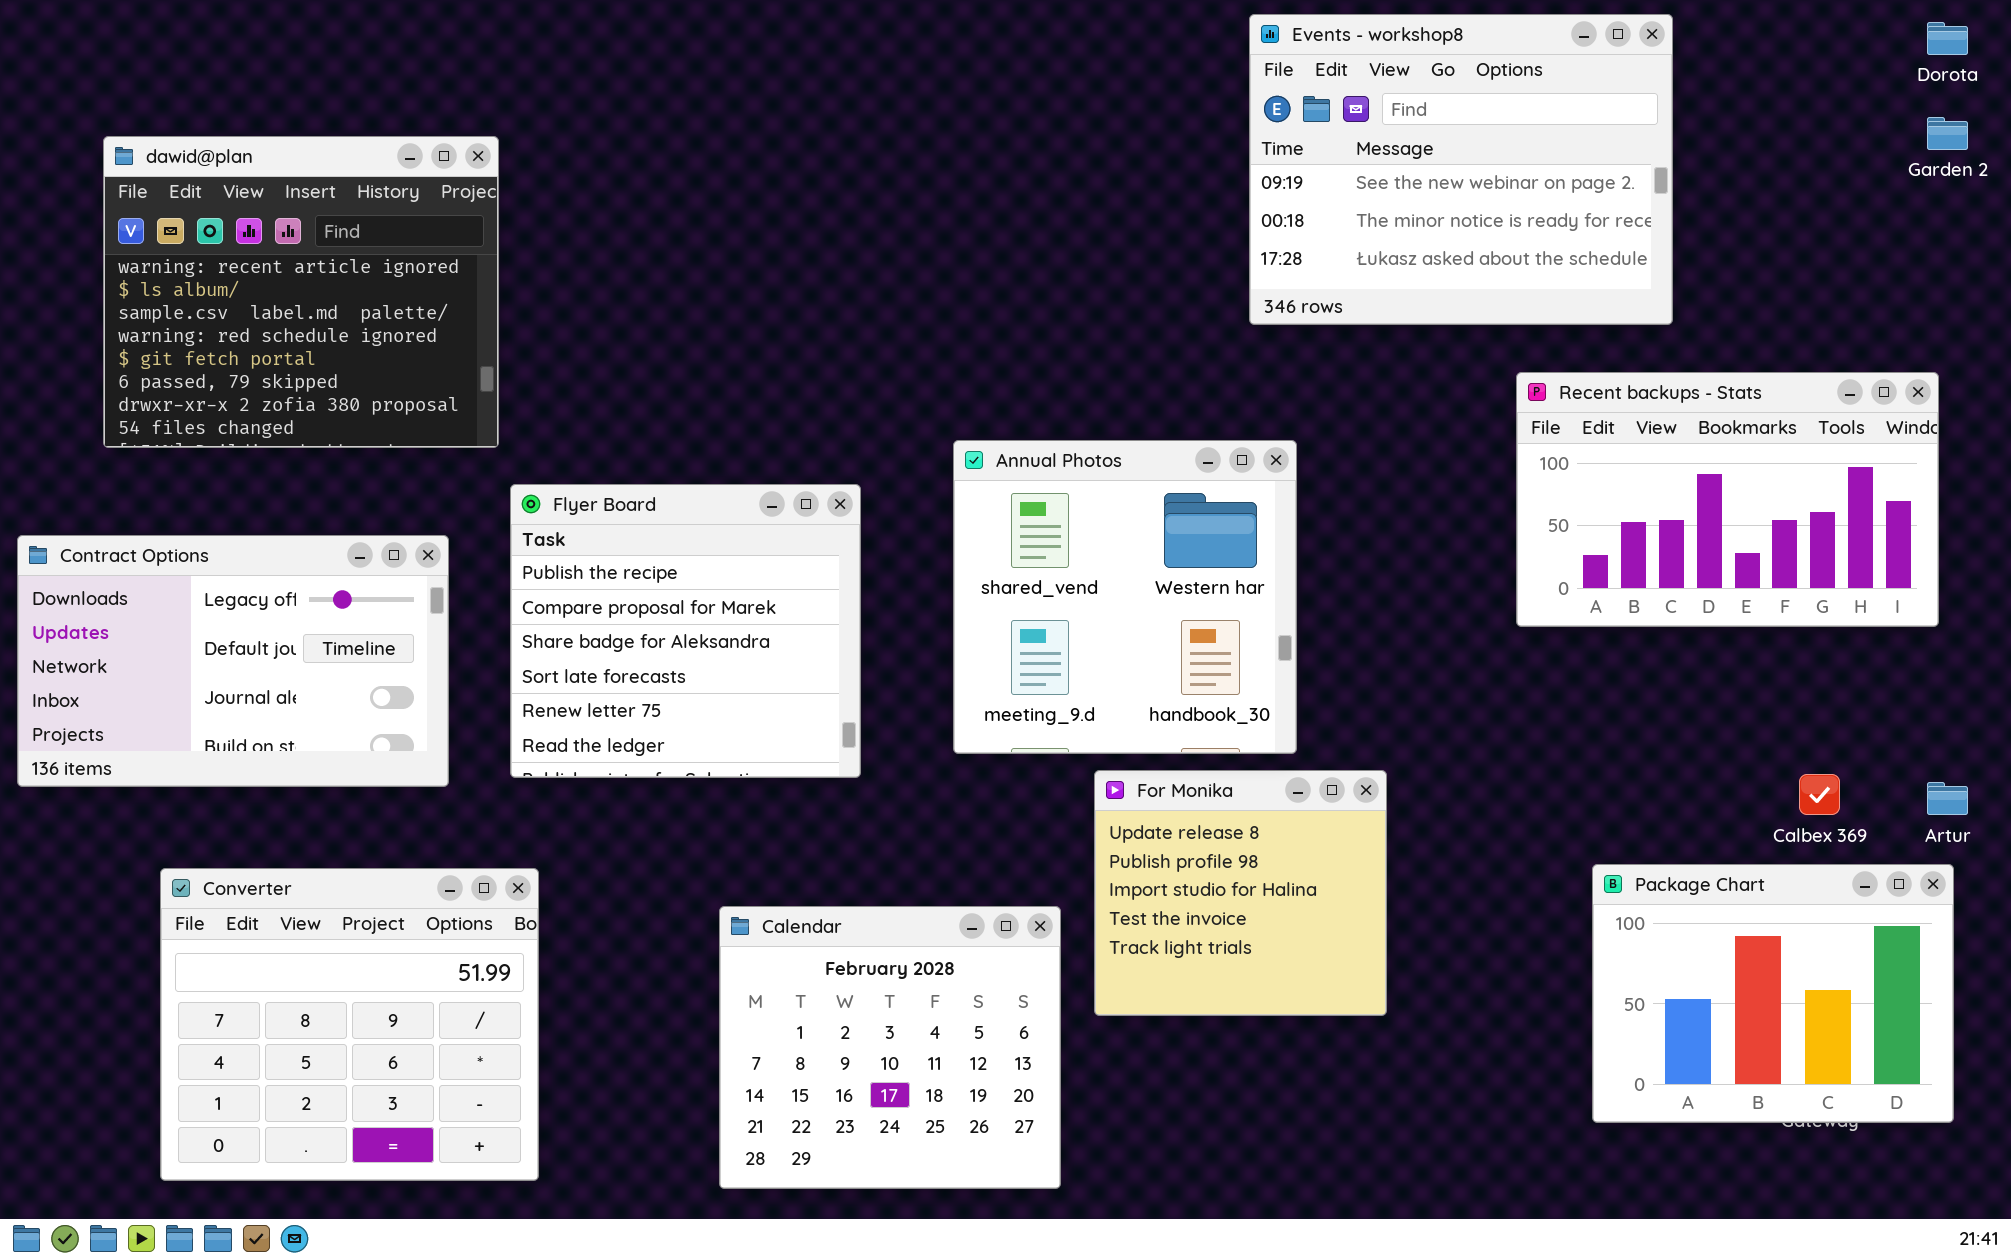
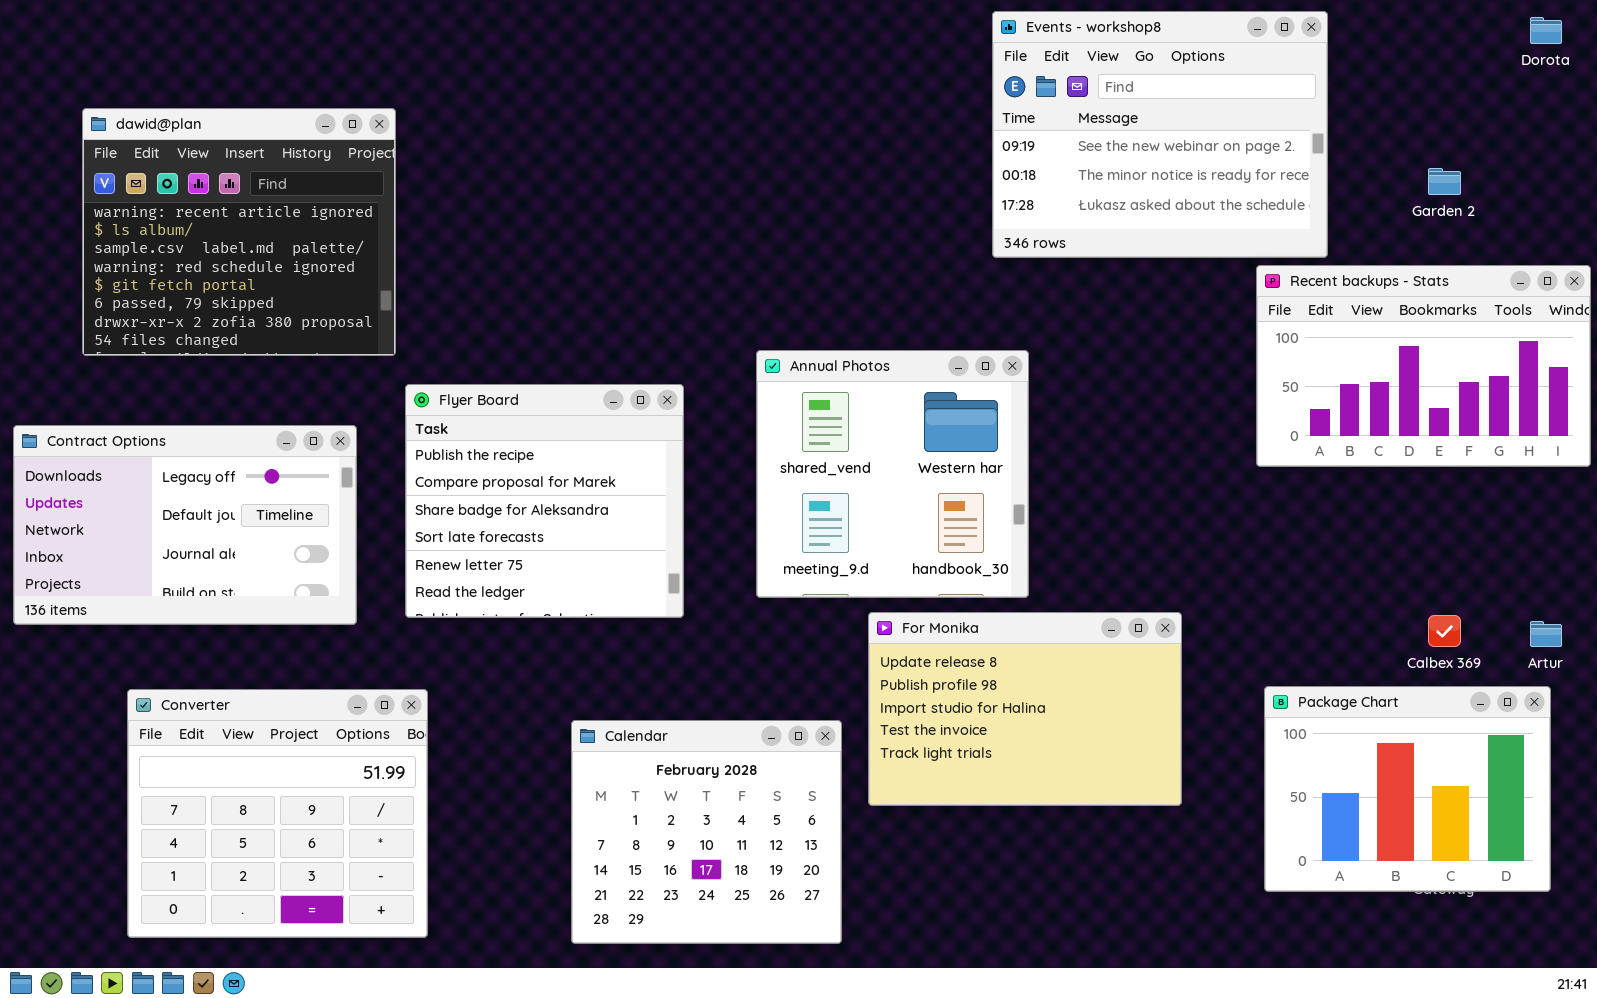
Garden 2: [1927,117,1968,150] -> [1428,168,1461,195], moved
Recent backups - Stats: [1516,372,1939,627] -> [1256,265,1591,467], moved
For Monika: [1094,770,1387,1016] -> [868,612,1182,806], resized

